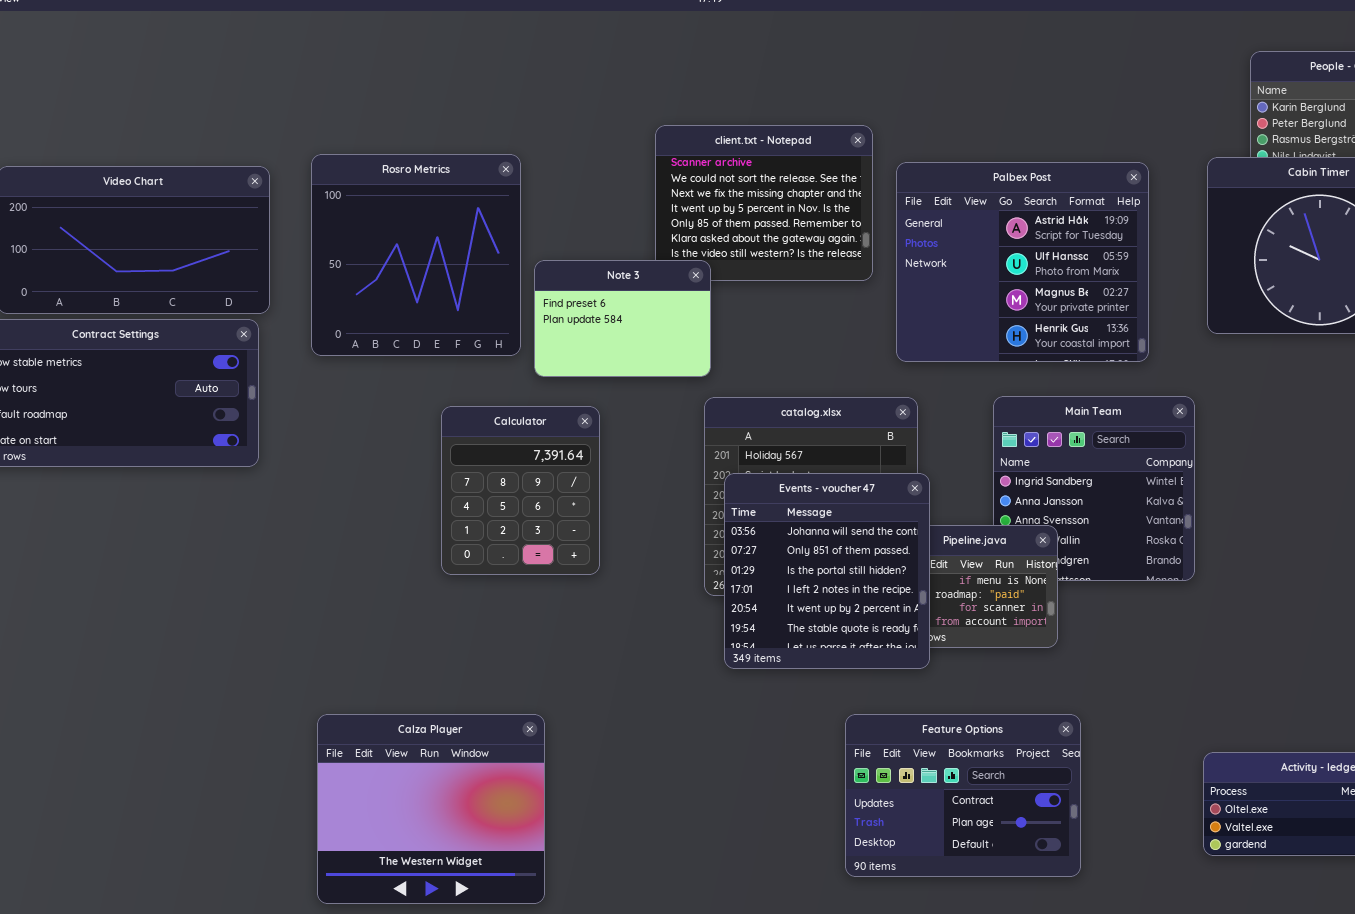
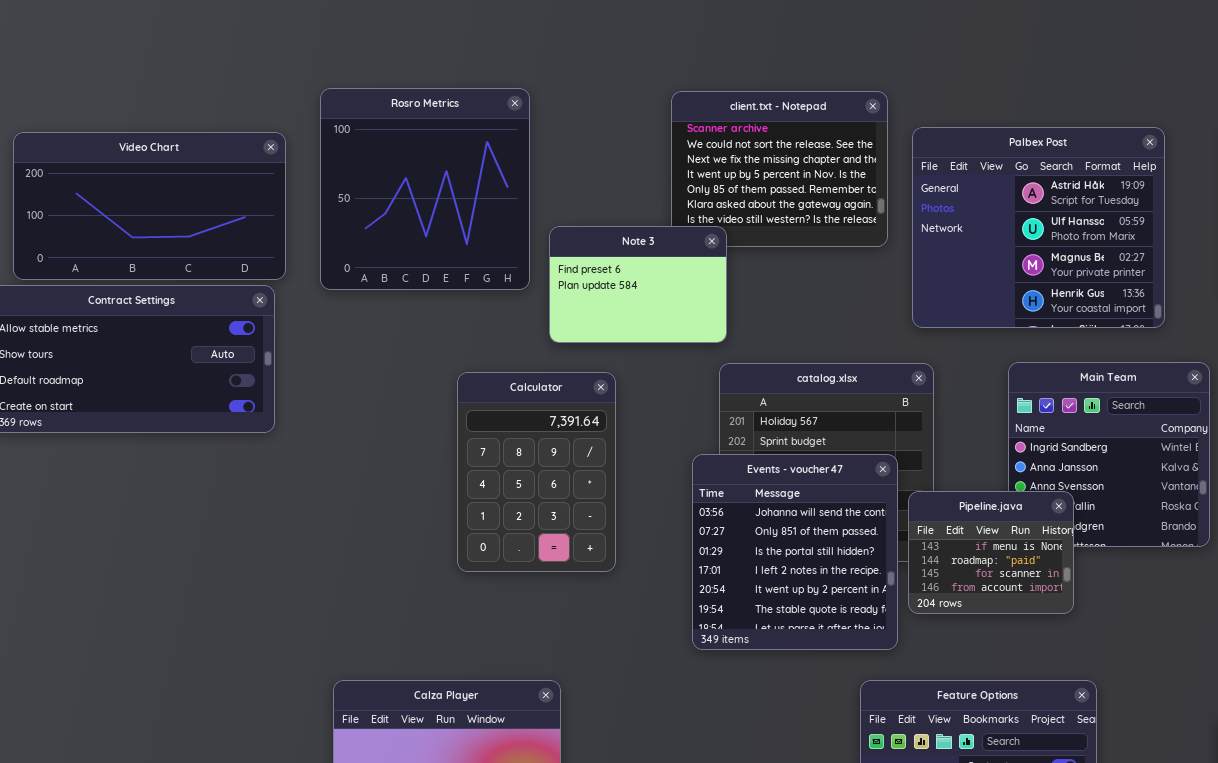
Rosro Metrics: [311,154,521,356] -> [320,88,530,290], moved
Calculator: [441,406,600,575] -> [457,372,616,572], resized
Events - voucher47: [724,473,930,669] -> [692,454,898,650], moved

